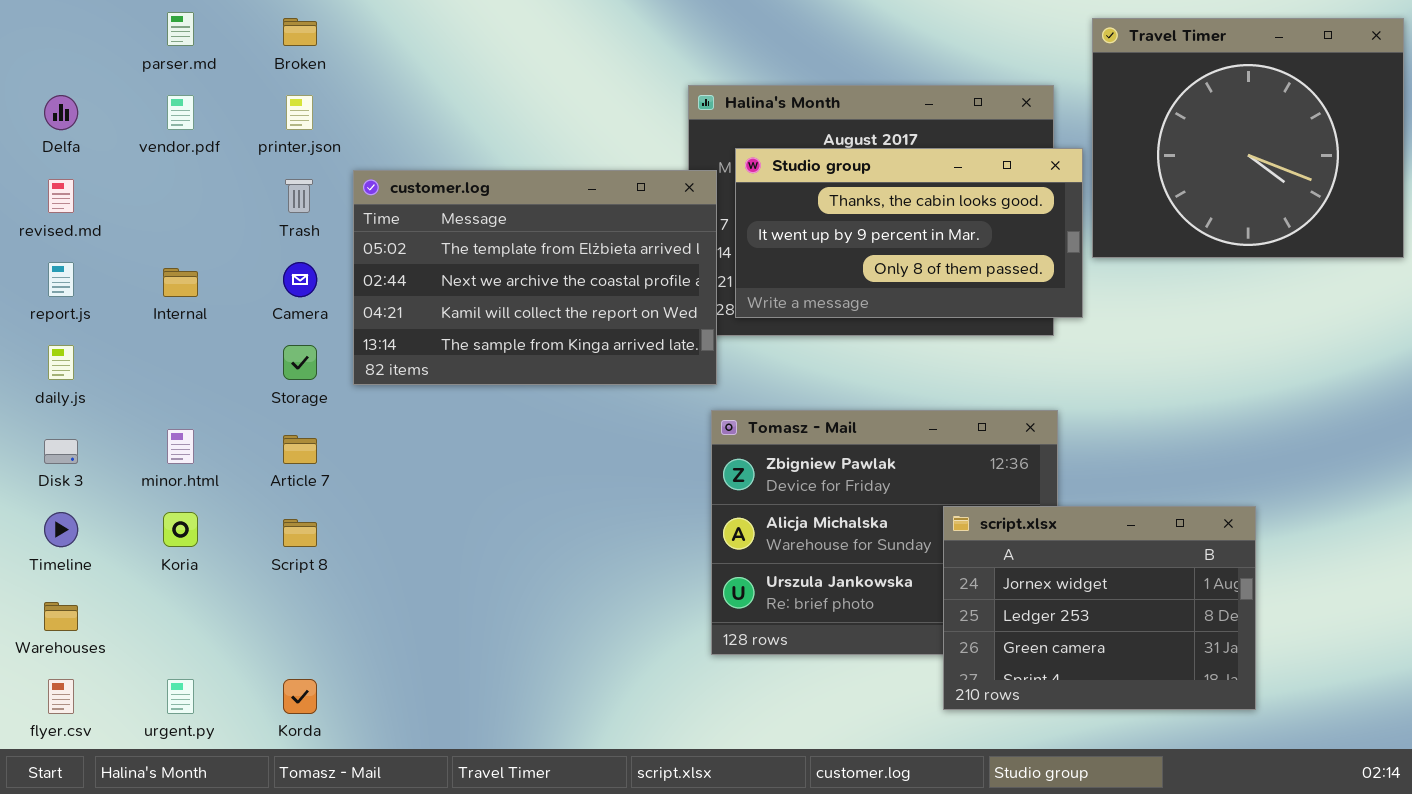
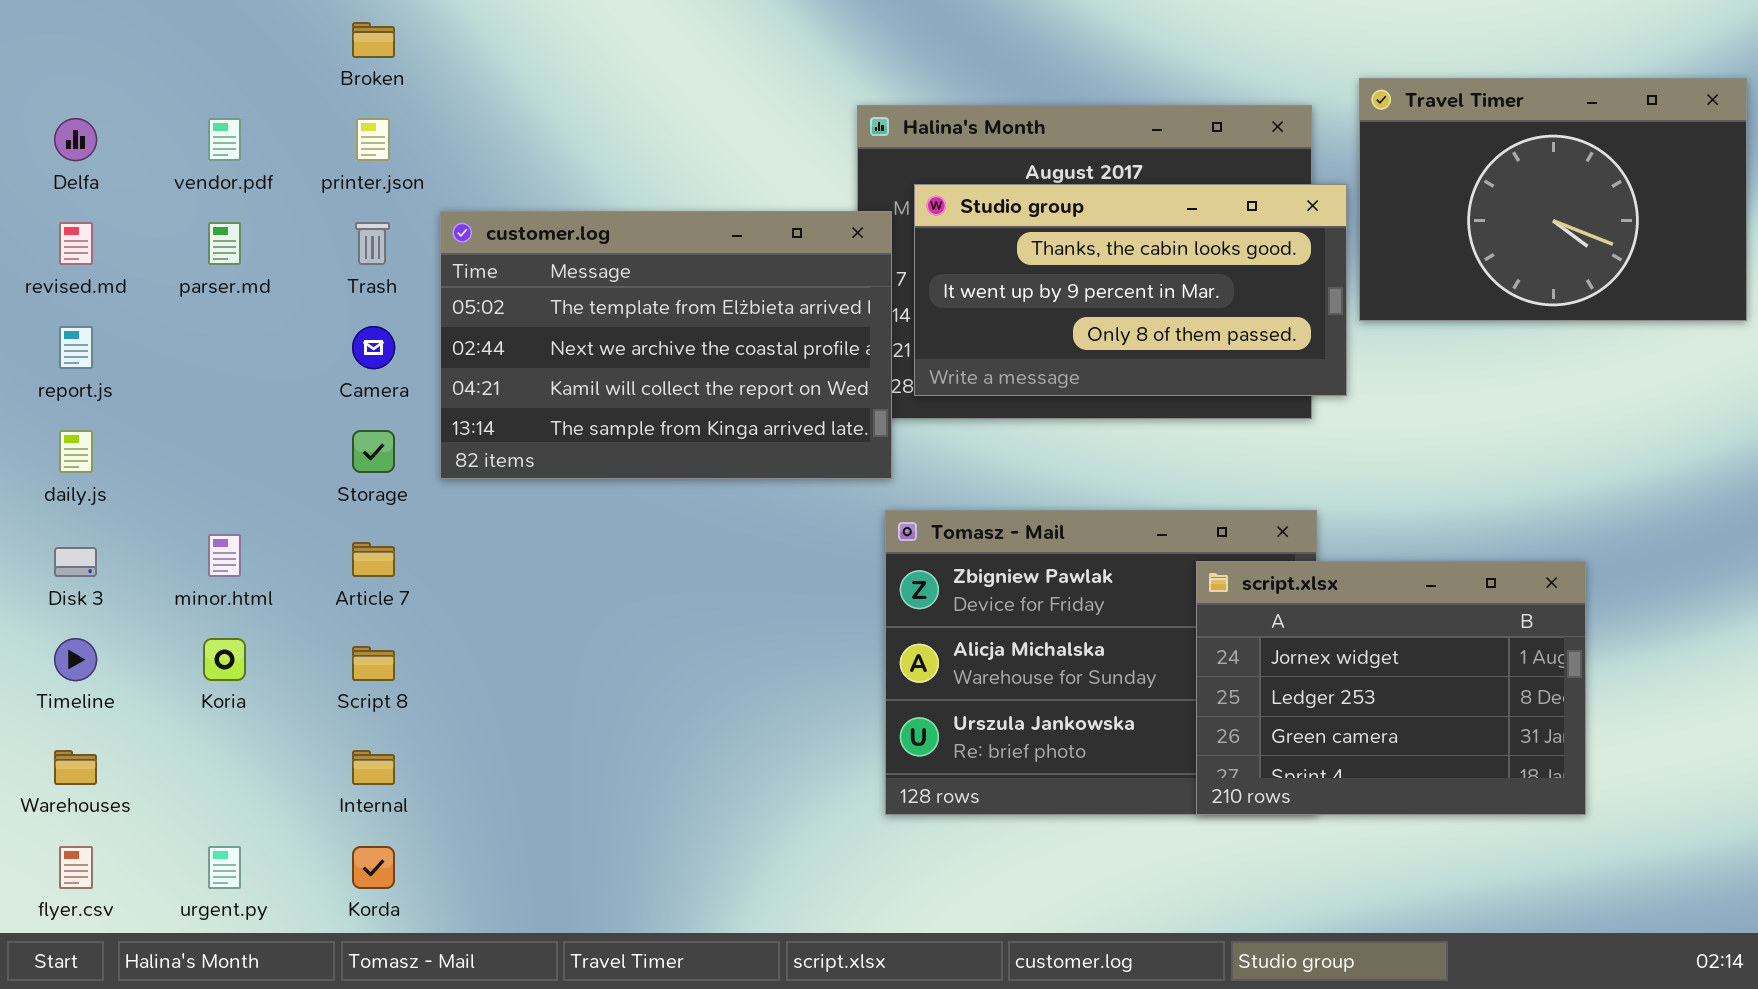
parser.md: [167,12,194,46] -> [208,222,241,265], moved
Travel Timer: [1092,18,1404,258] -> [1359,78,1747,321], resized
Internal: [163,268,198,297] -> [352,750,395,785], moved
script.xlsx: [943,506,1256,710] -> [1196,561,1586,815], moved

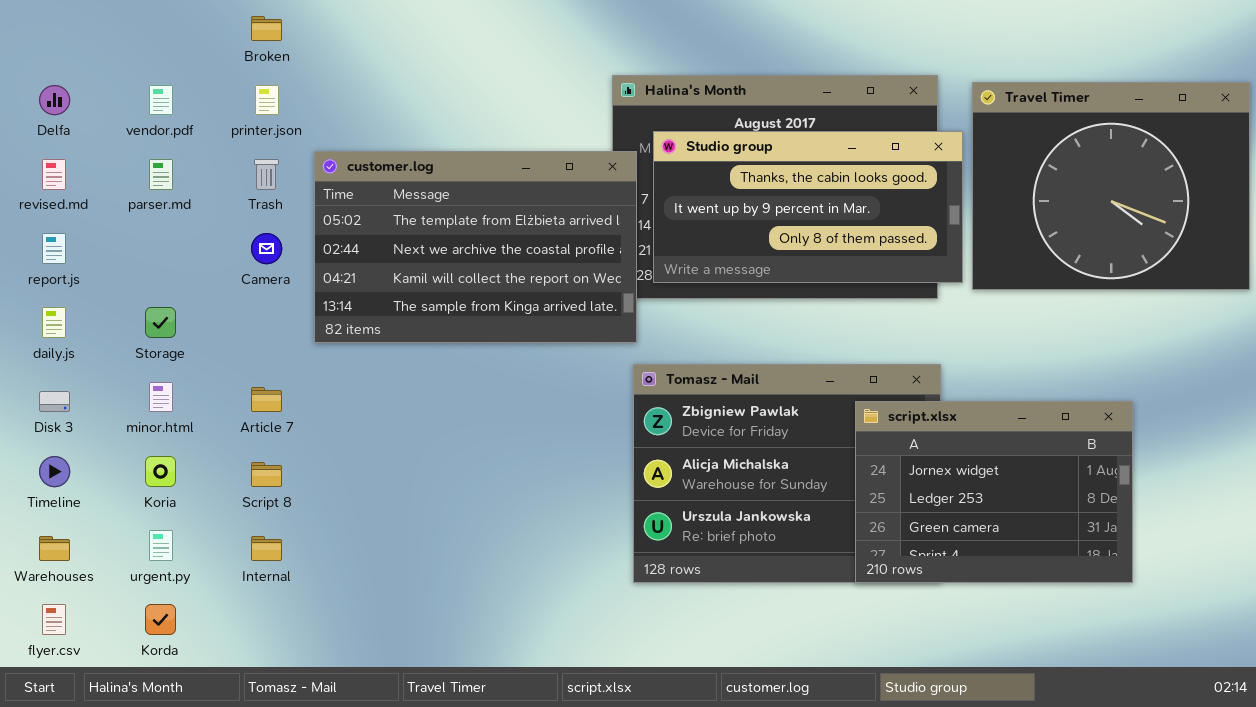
Travel Timer: [1359,78,1747,321] -> [972,82,1250,290], moved, resized
Storage: [352,430,395,473] -> [145,307,176,338], moved
urgent.py: [208,846,241,889] -> [149,530,173,561], moved
Korda: [352,846,395,889] -> [145,604,176,635], moved

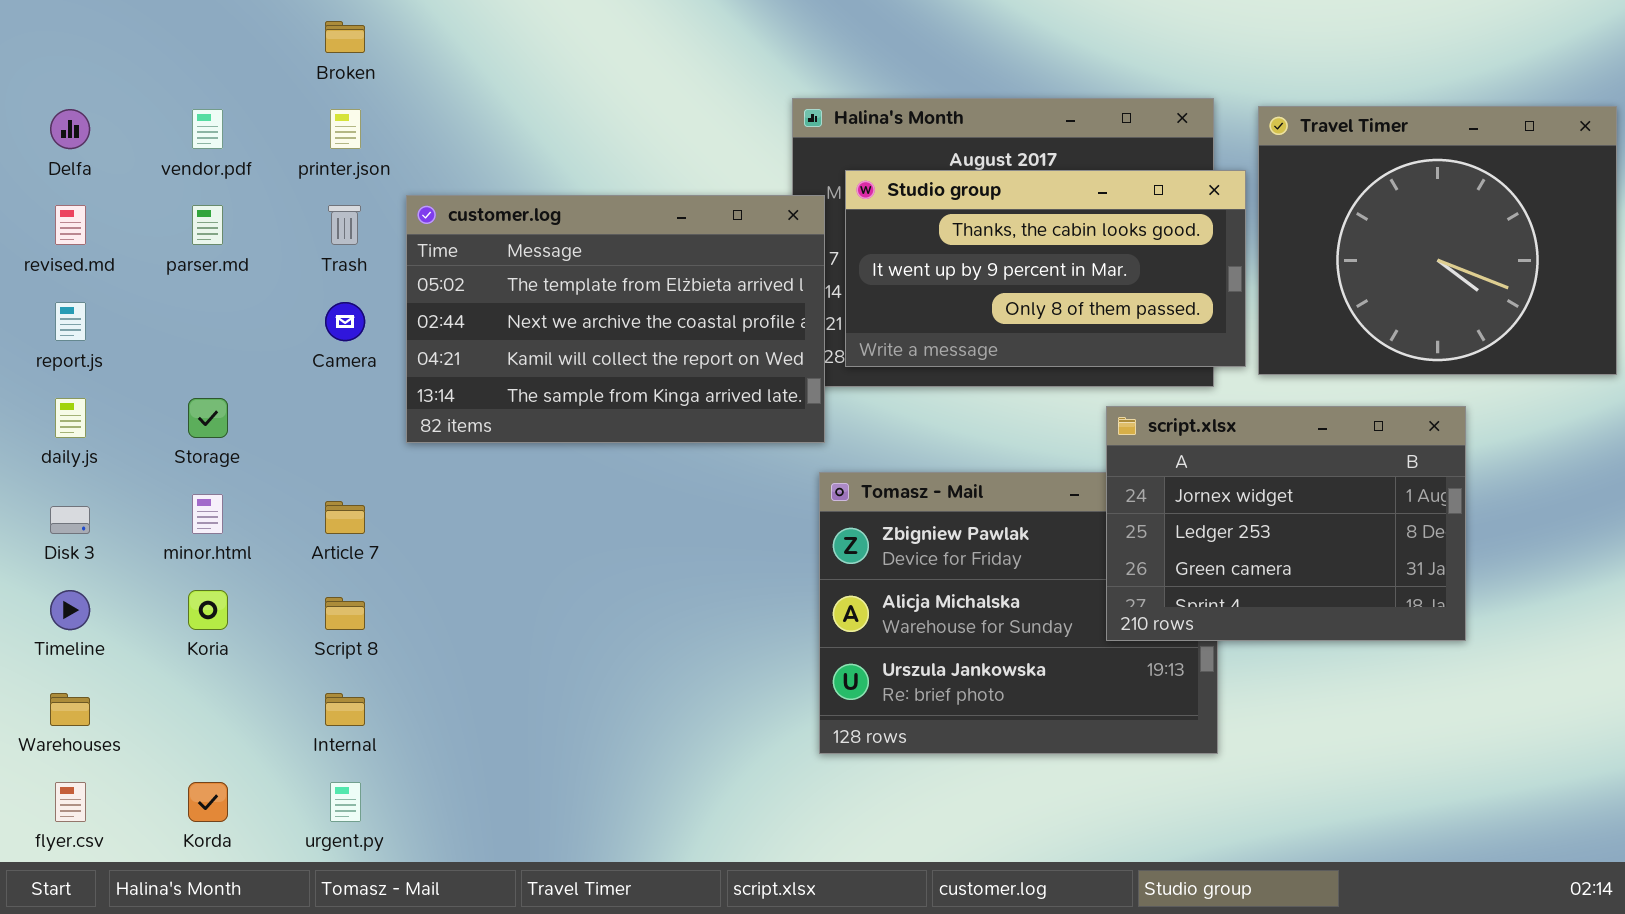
script.xlsx: [855,401,1133,583] -> [1106,406,1466,641], moved
urgent.py: [149,530,173,561] -> [330,782,361,822], moved

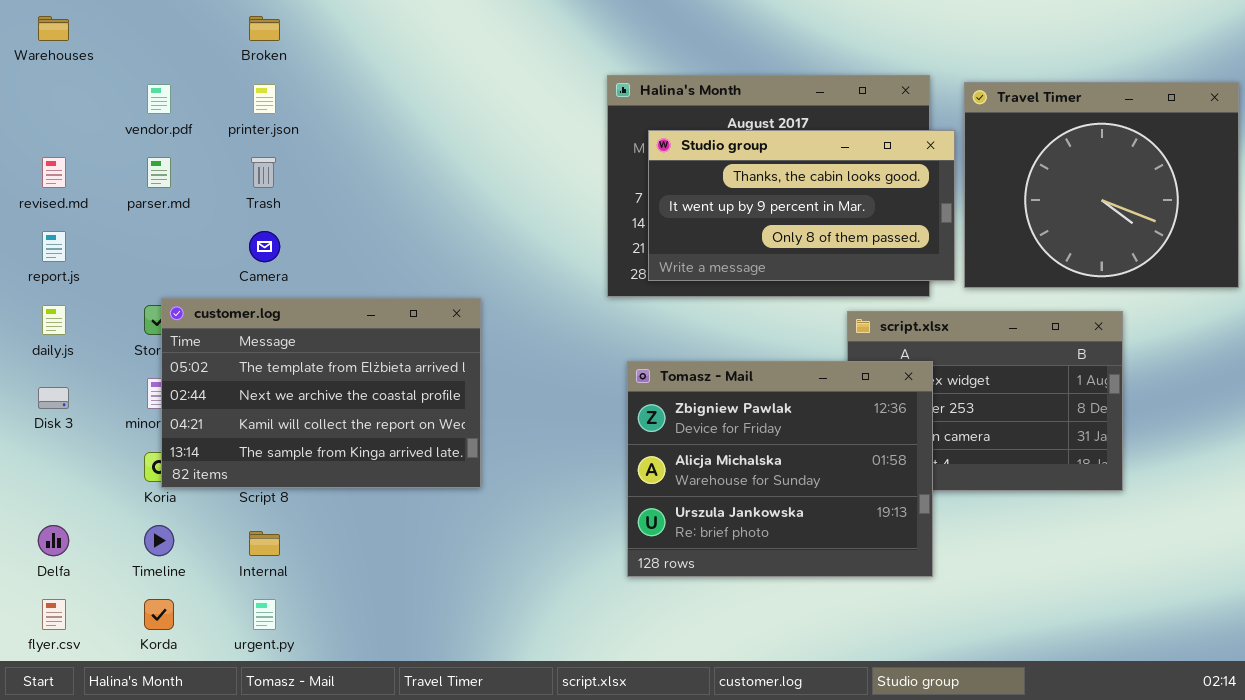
Delfa: [50,109,90,149] -> [38,525,69,556], moved
customer.log: [406,195,825,443] -> [161,298,481,488], moved
Tomasz - Mail: [819,472,1218,754] -> [627,361,933,577], raised
Timeline: [50,590,90,630] -> [144,525,174,556], moved
Warehouses: [50,693,90,726] -> [38,16,69,41], moved

